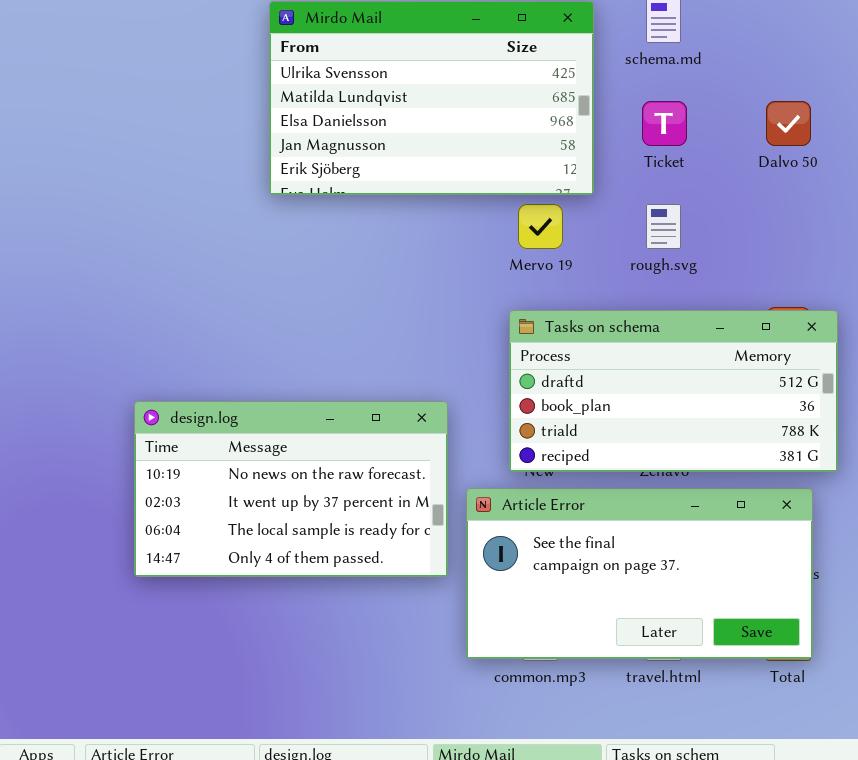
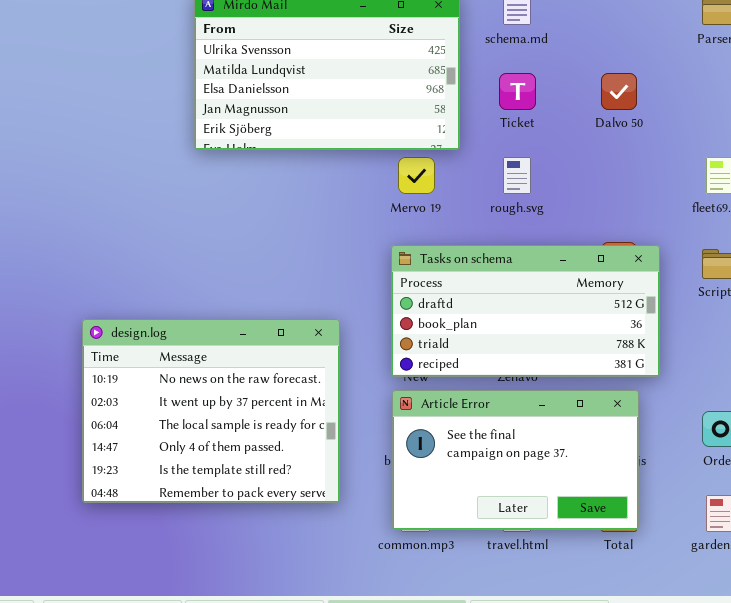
design.log: [134,401,448,577] -> [82,319,340,503], resized
Article Error: [466,488,813,659] -> [392,390,639,530], resized

